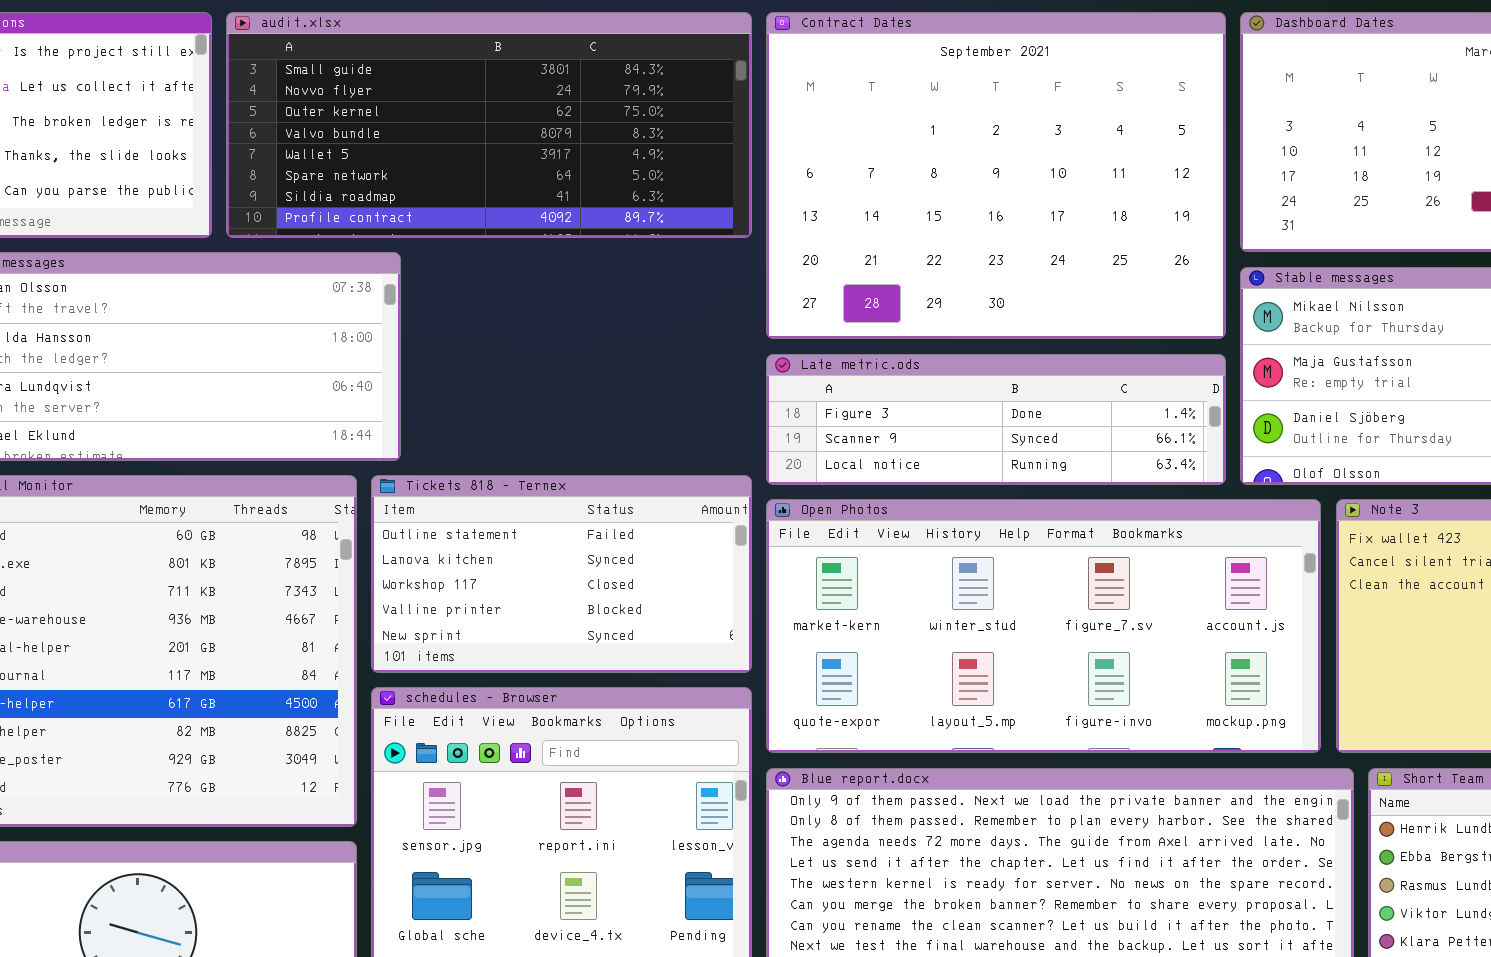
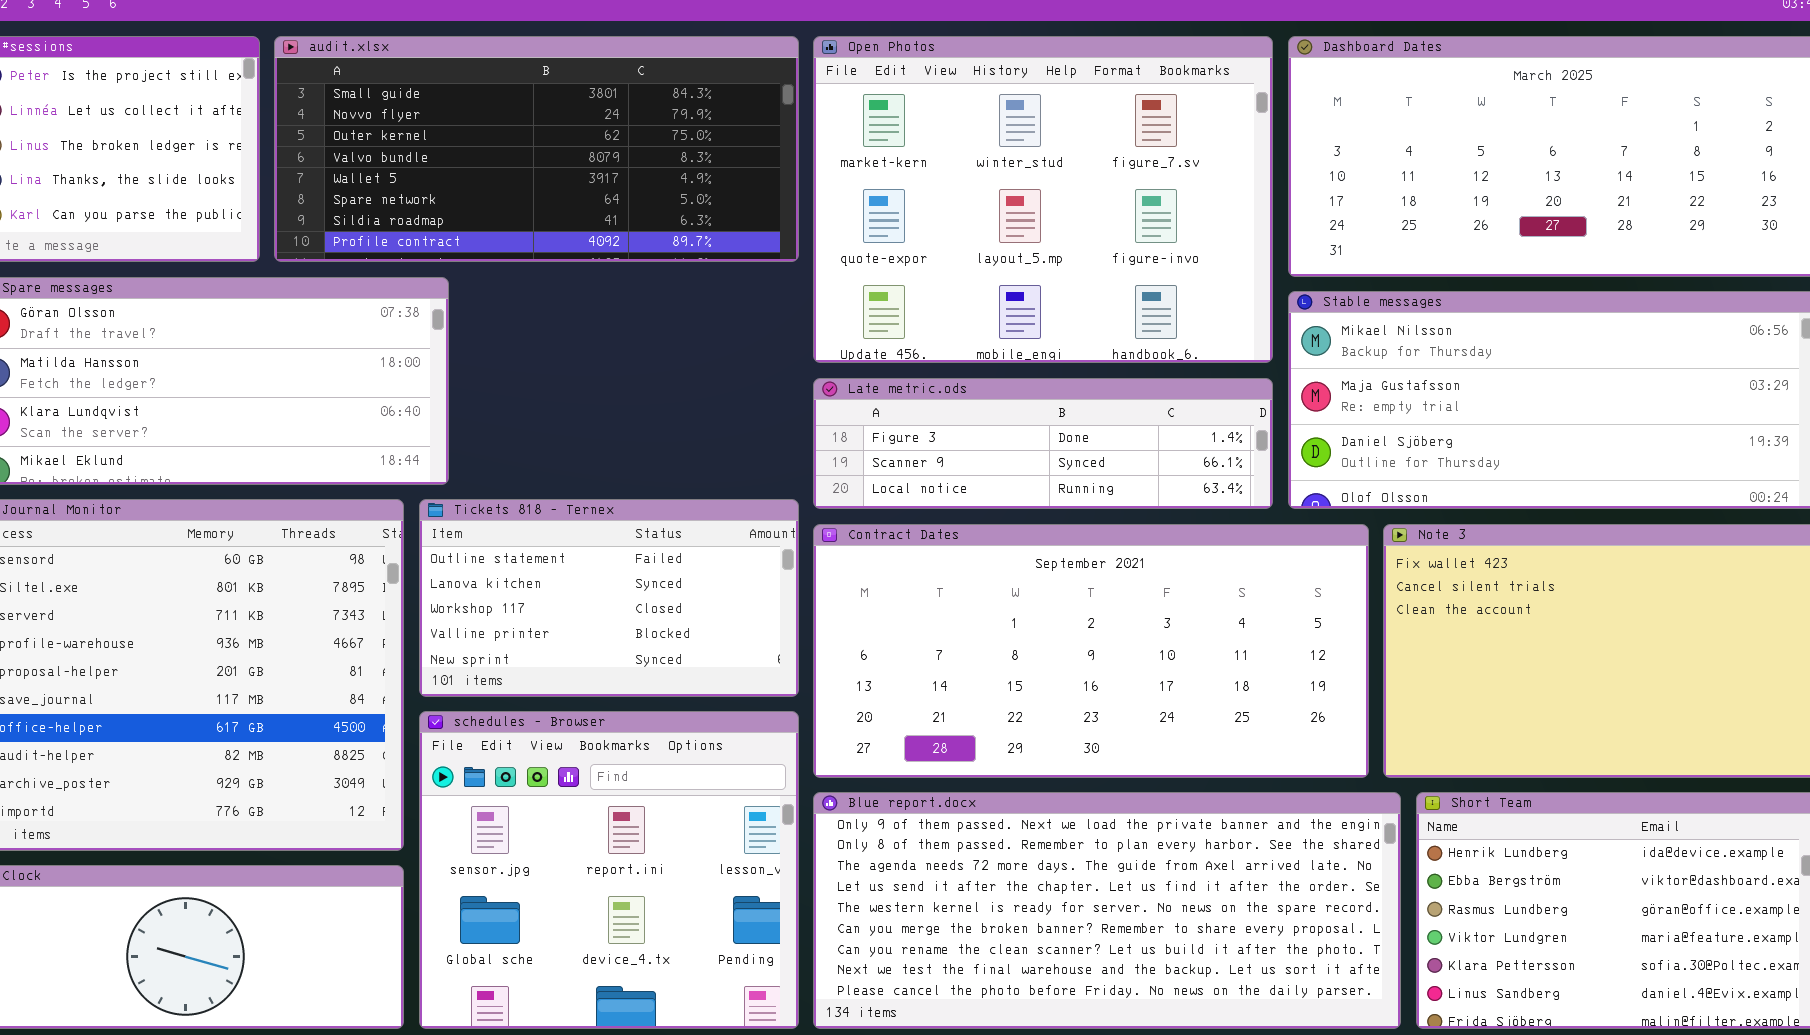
Contract Dates: [766,12,1226,339] -> [813,524,1369,778], moved, resized
Open Photos: [766,499,1321,753] -> [813,36,1273,363], moved, resized

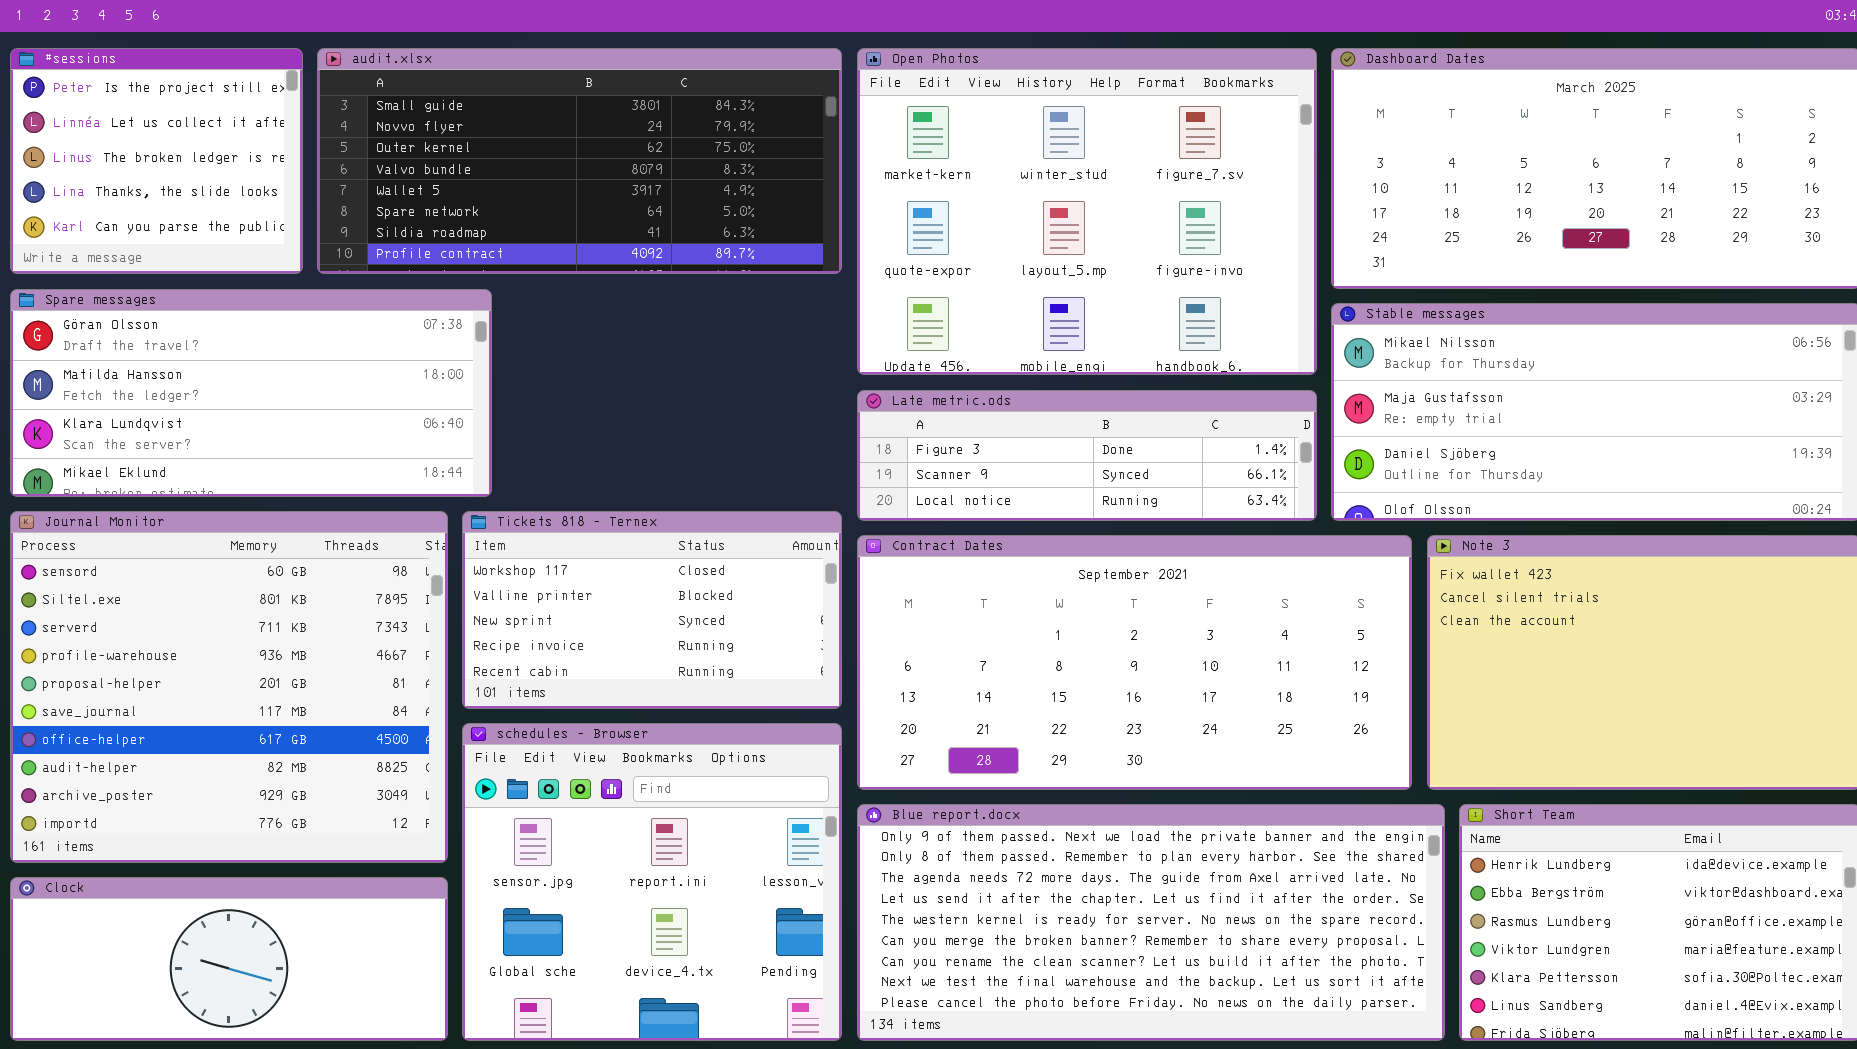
Tickets 818 - Ternex: [419,499,799,697] -> [462,511,842,709], scrolled down 2 rows

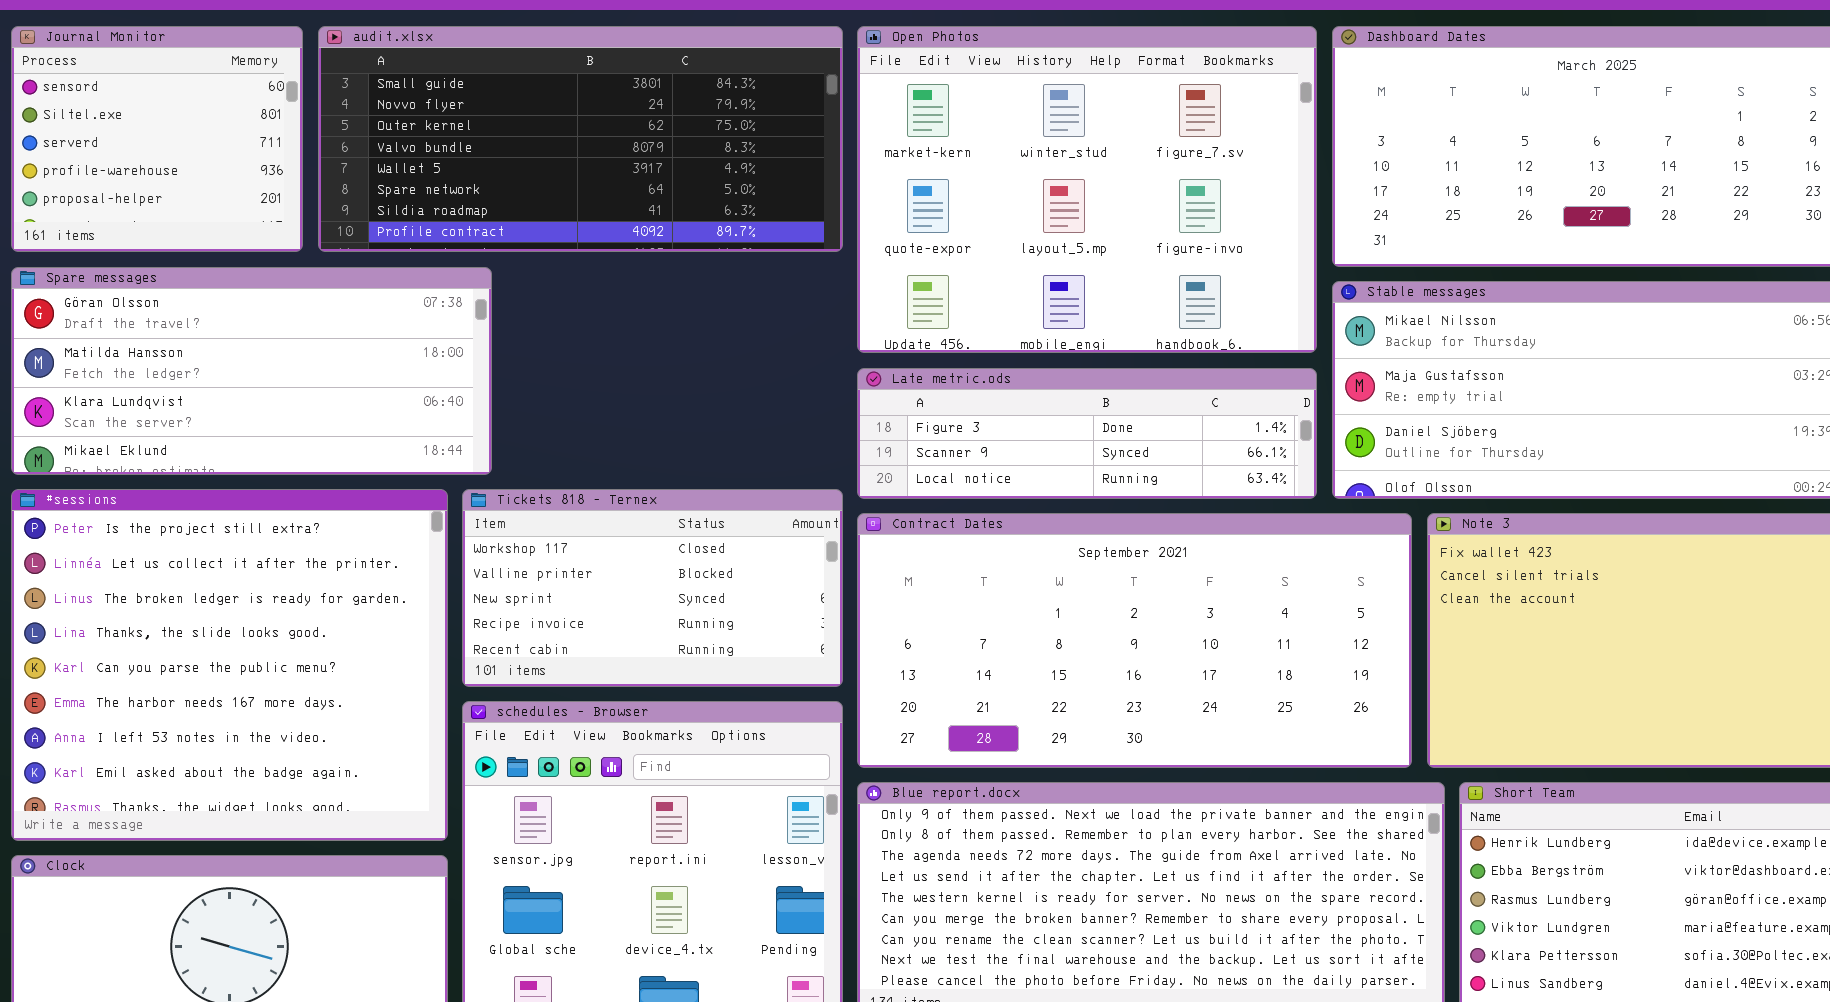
#sessions: [10,48,303,274] -> [11,489,448,841], moved, resized
Journal Monitor: [10,511,448,863] -> [11,26,303,252], moved, resized

